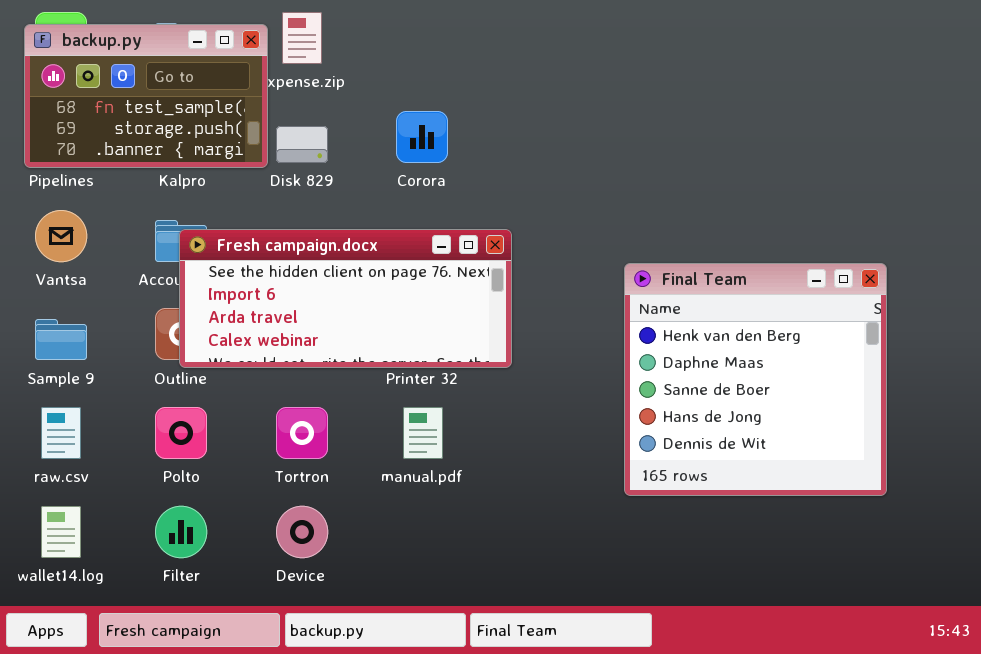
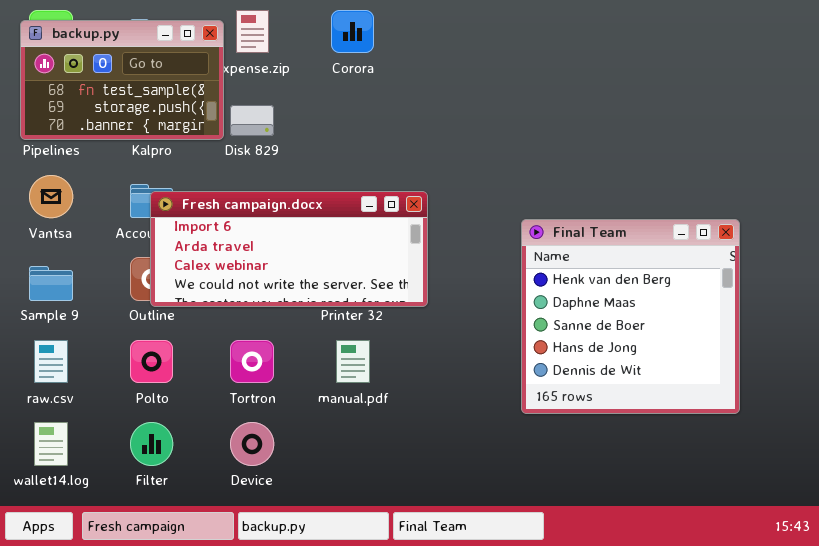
Corora: [396,111,448,163] -> [331,10,374,53], moved
Fresh campaign.docx: [179,229,512,368] -> [150,191,428,307], scrolled down 1 row

